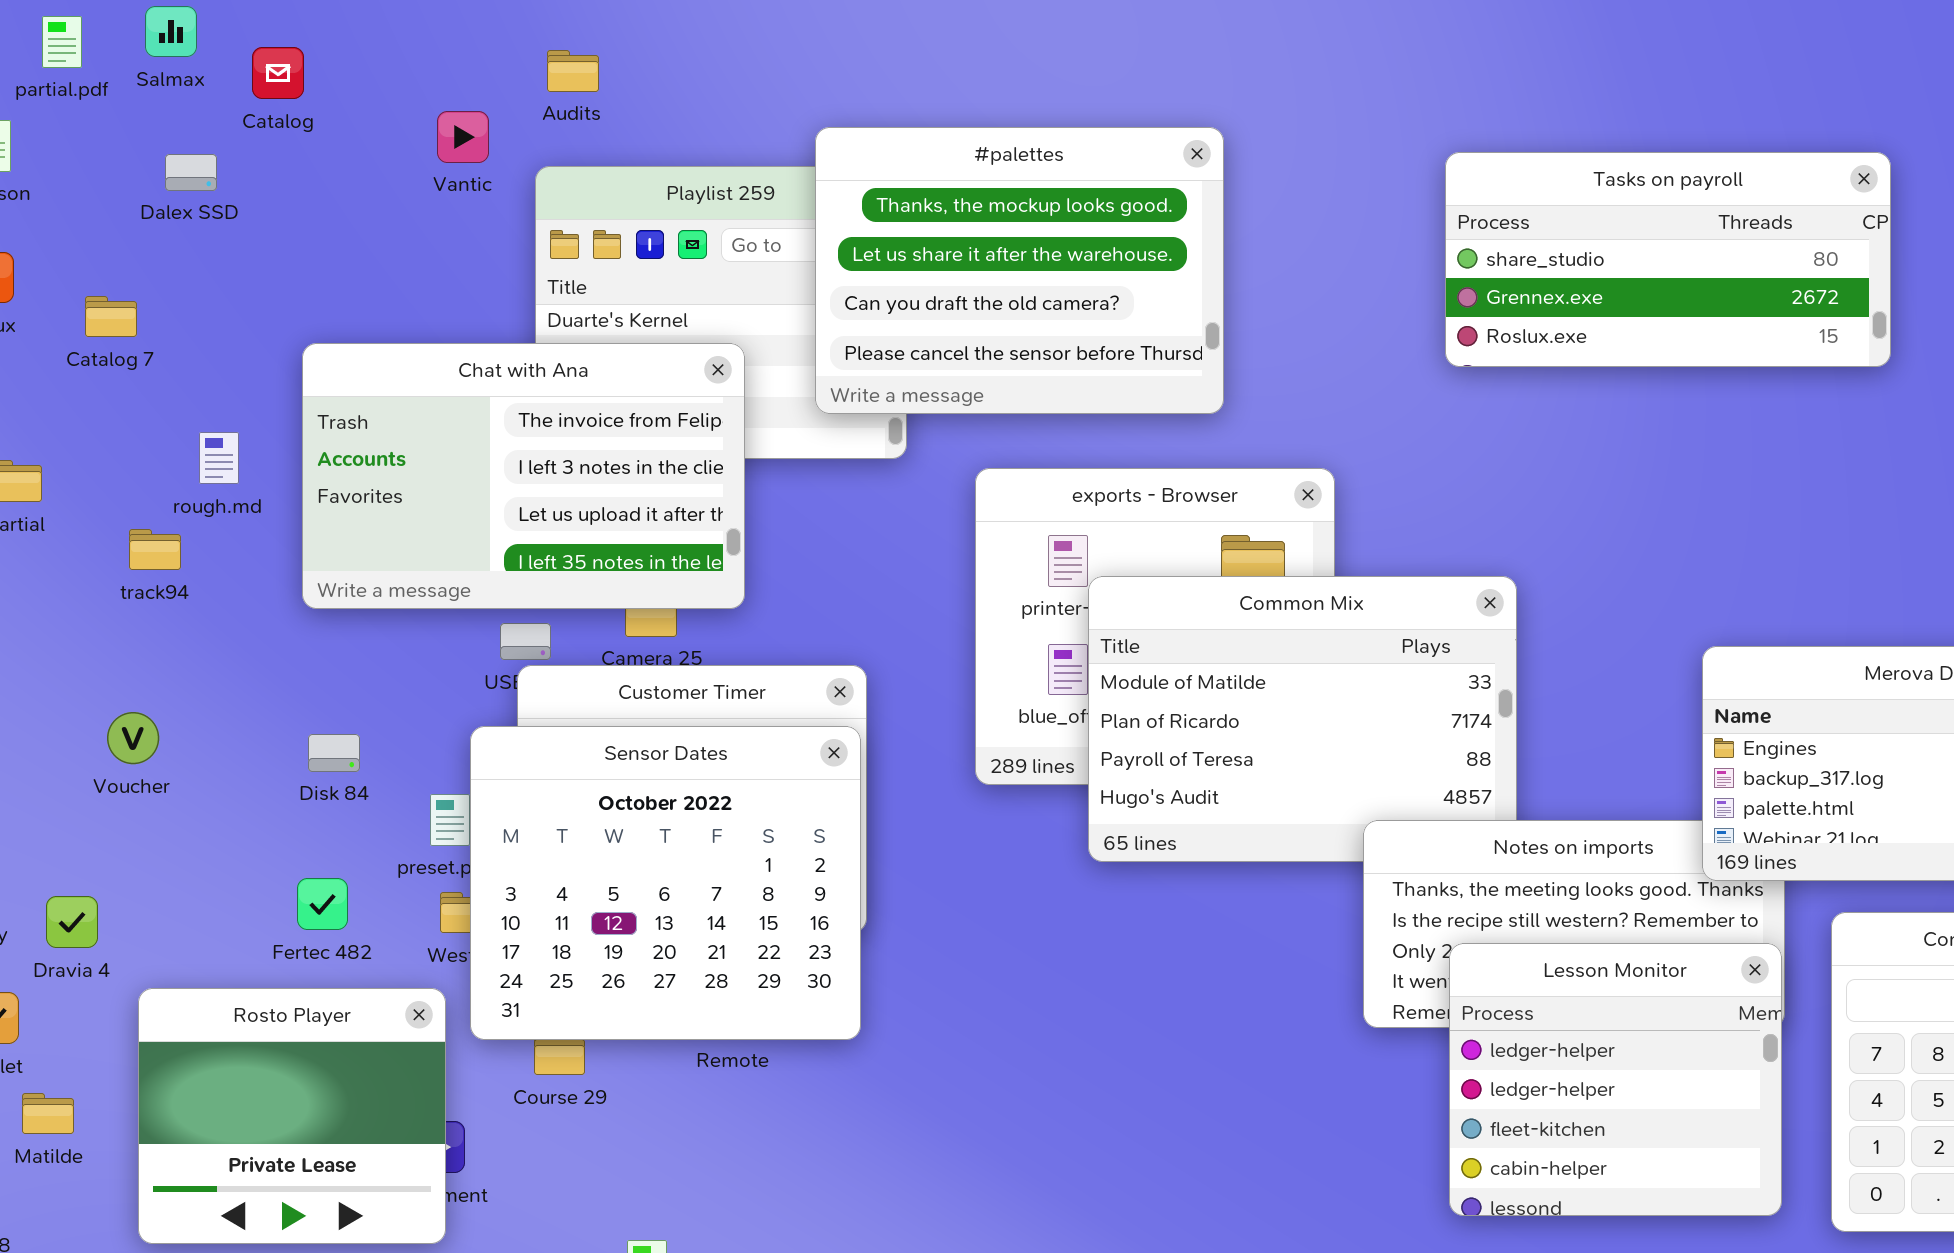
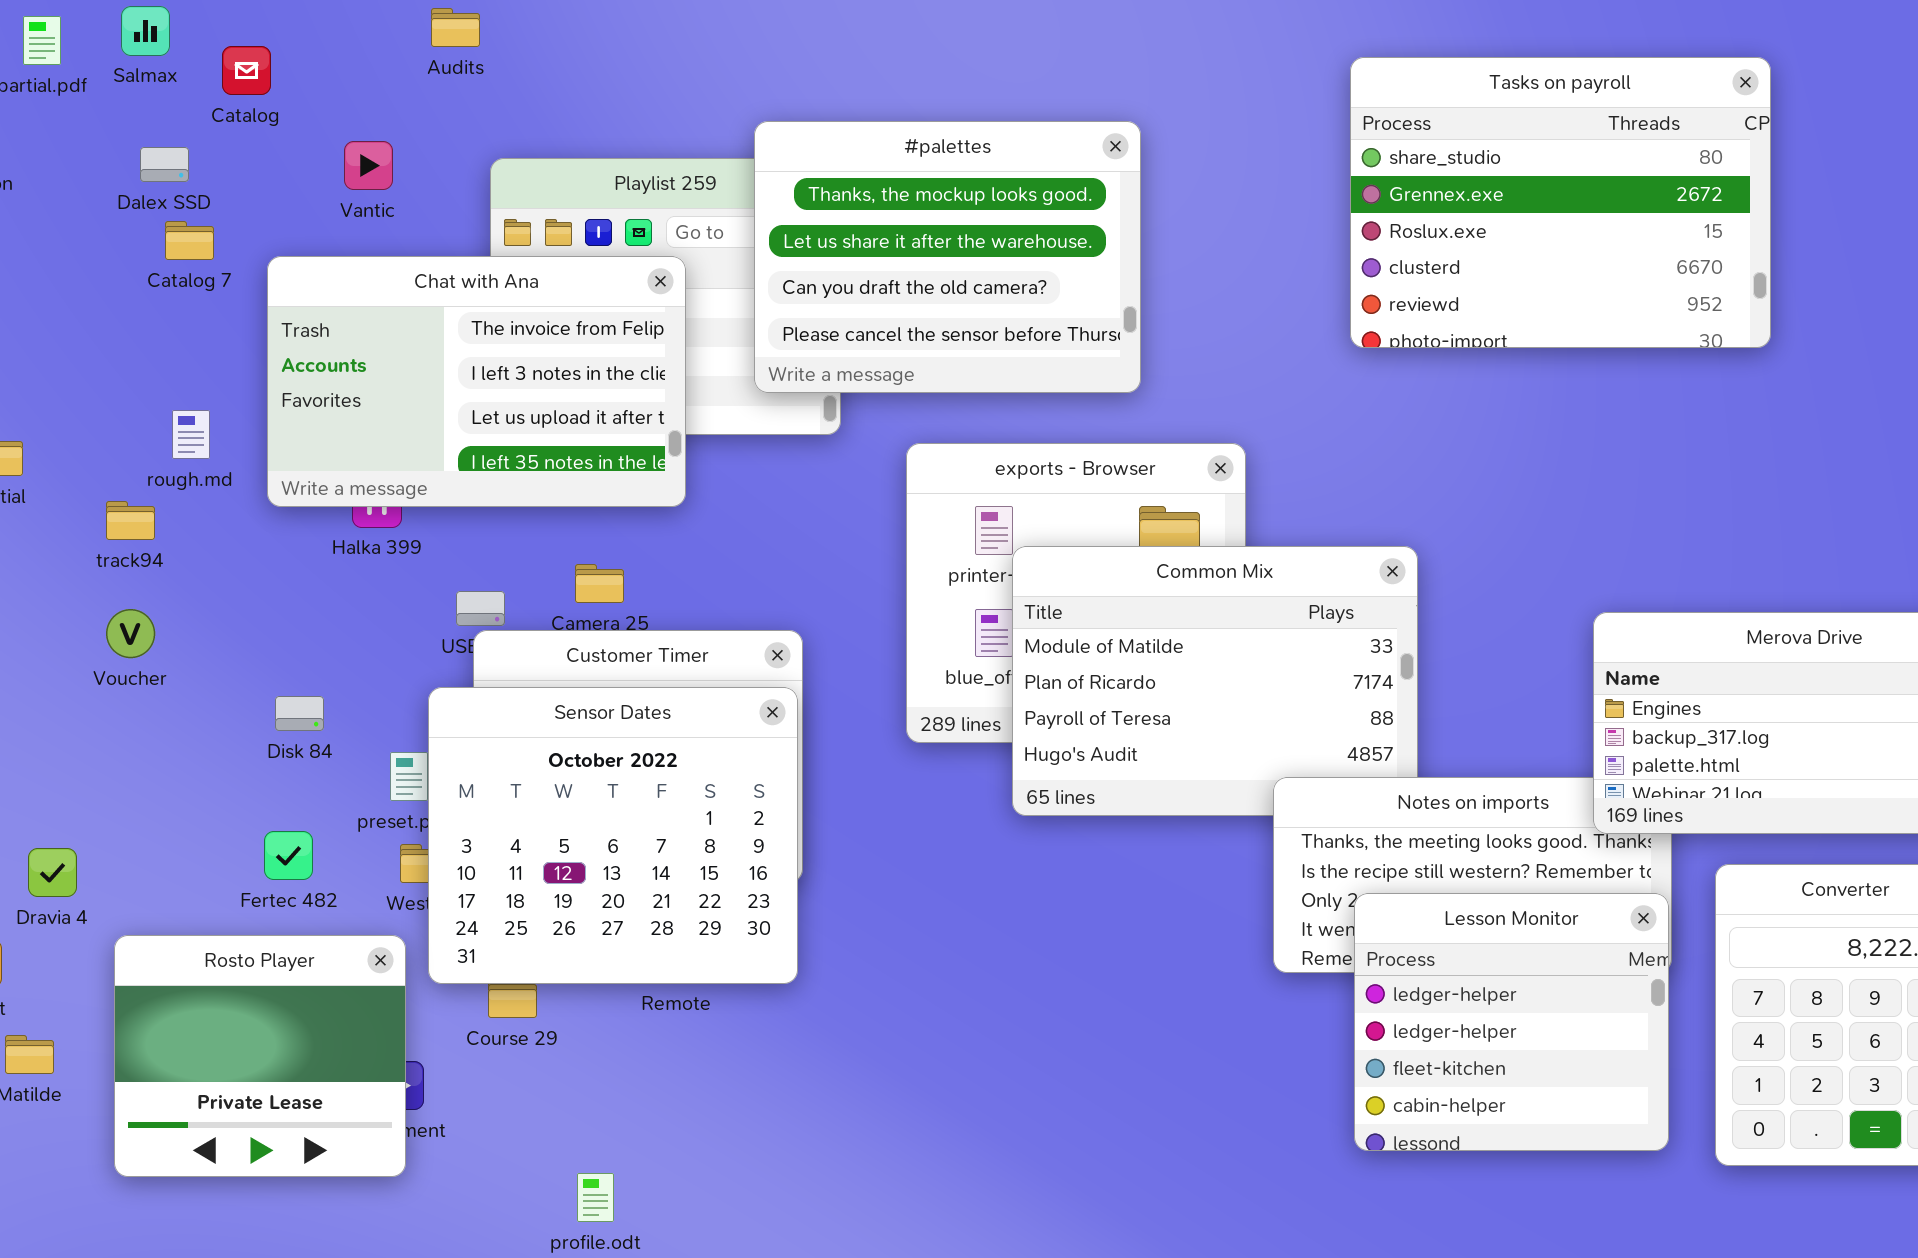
Audits: [547,50,599,92] -> [431,8,480,47], moved
Vantic: [437,111,489,163] -> [344,141,393,190], moved
Tasks on payroll: [1445,152,1891,367] -> [1350,57,1771,348], resized
Catalog 7: [85,296,137,337] -> [165,221,214,260], moved
Chat with Ana: [302,343,745,609] -> [267,256,686,507], moved
Voucher: [107,712,159,764] -> [106,609,155,658], moved

